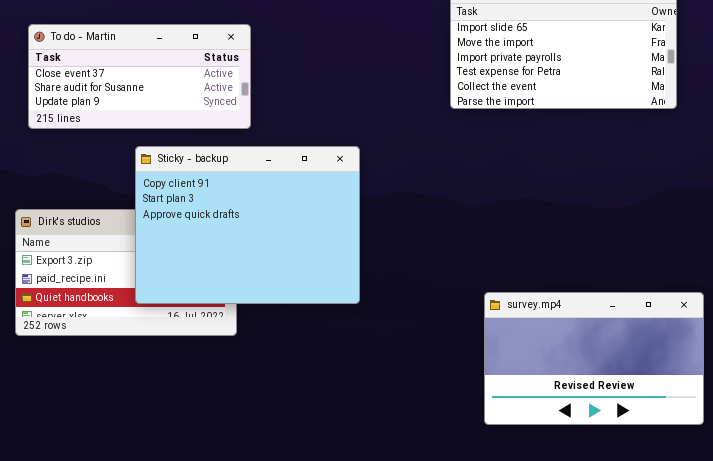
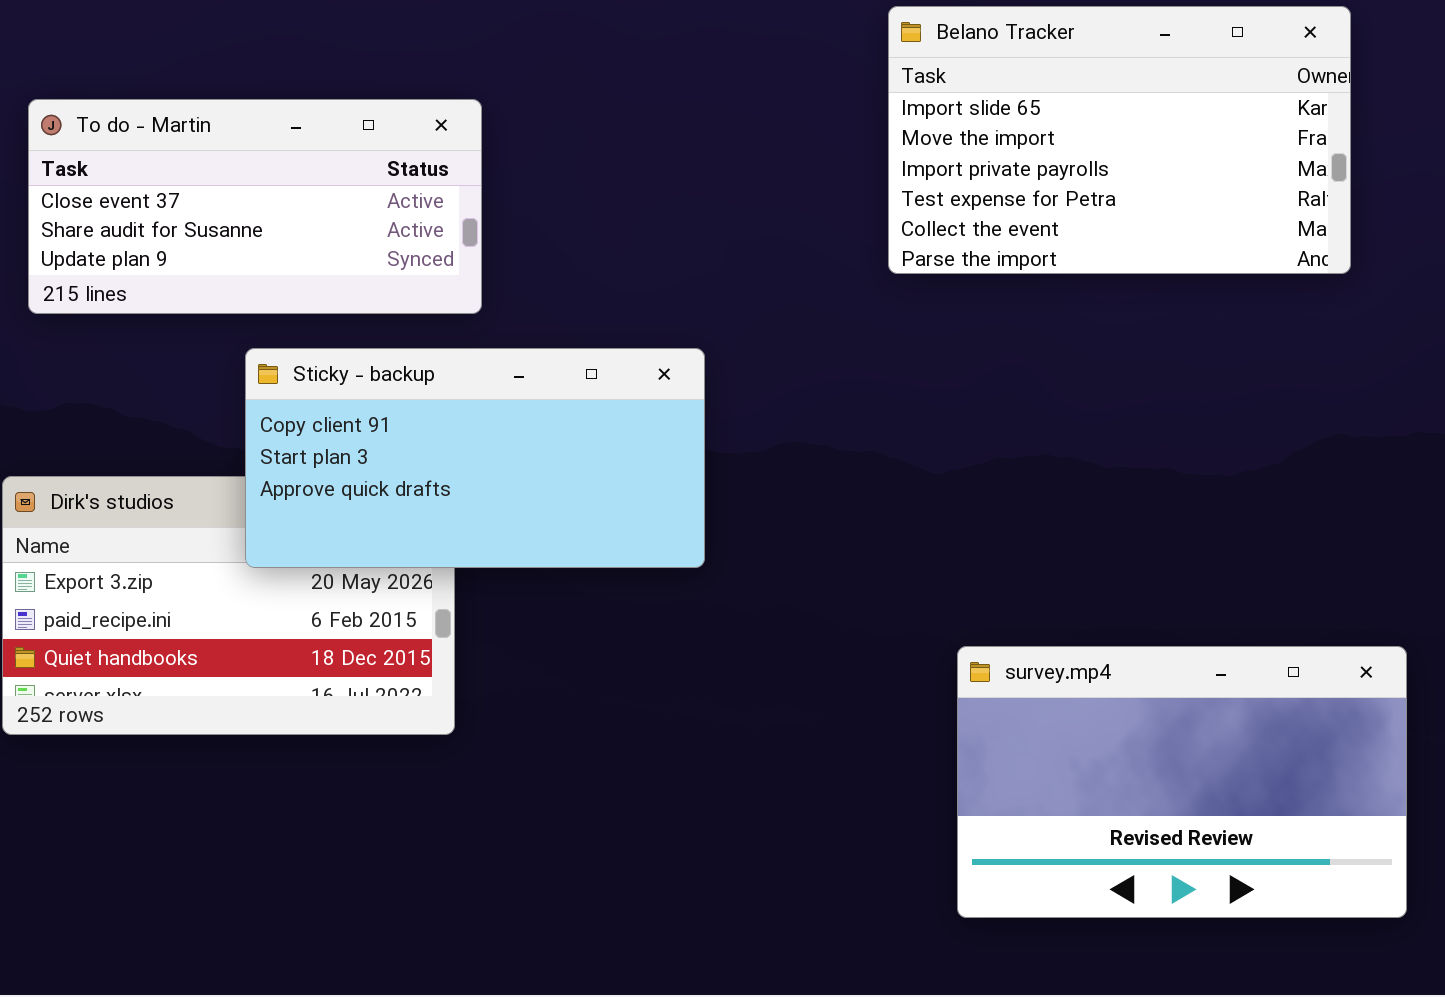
Sticky - backup: [135,146,360,304] -> [245,348,705,568], resized

